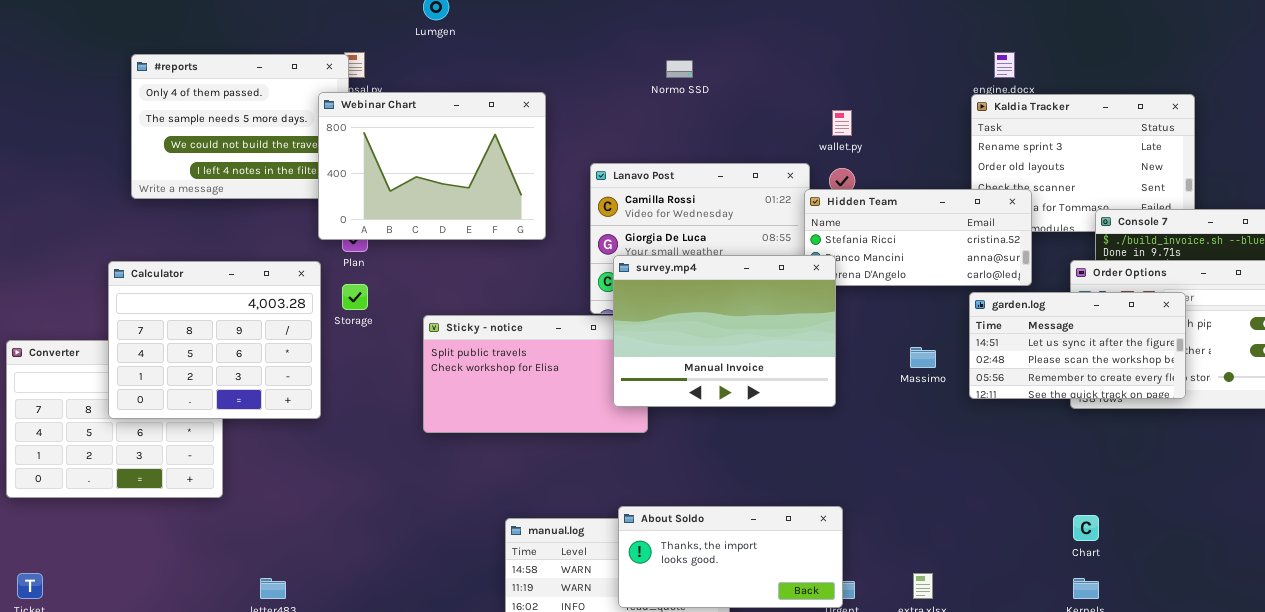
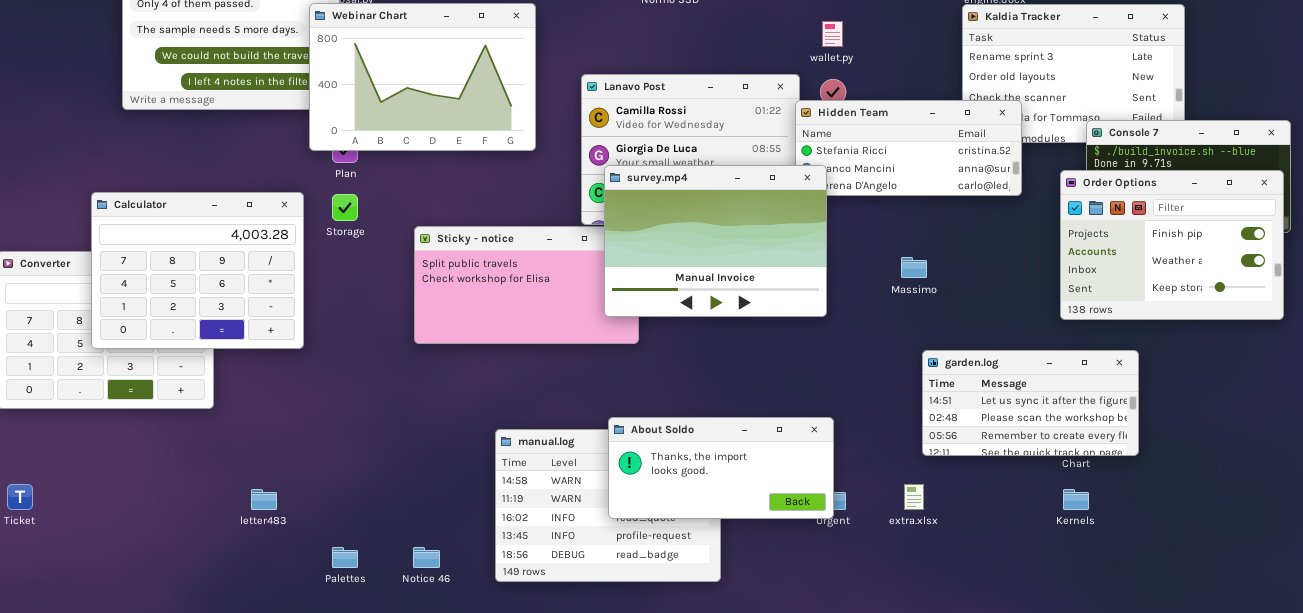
Calculator: [108,261,321,419] -> [91,192,304,349], moved
garden.log: [969,292,1186,399] -> [922,350,1139,456], moved

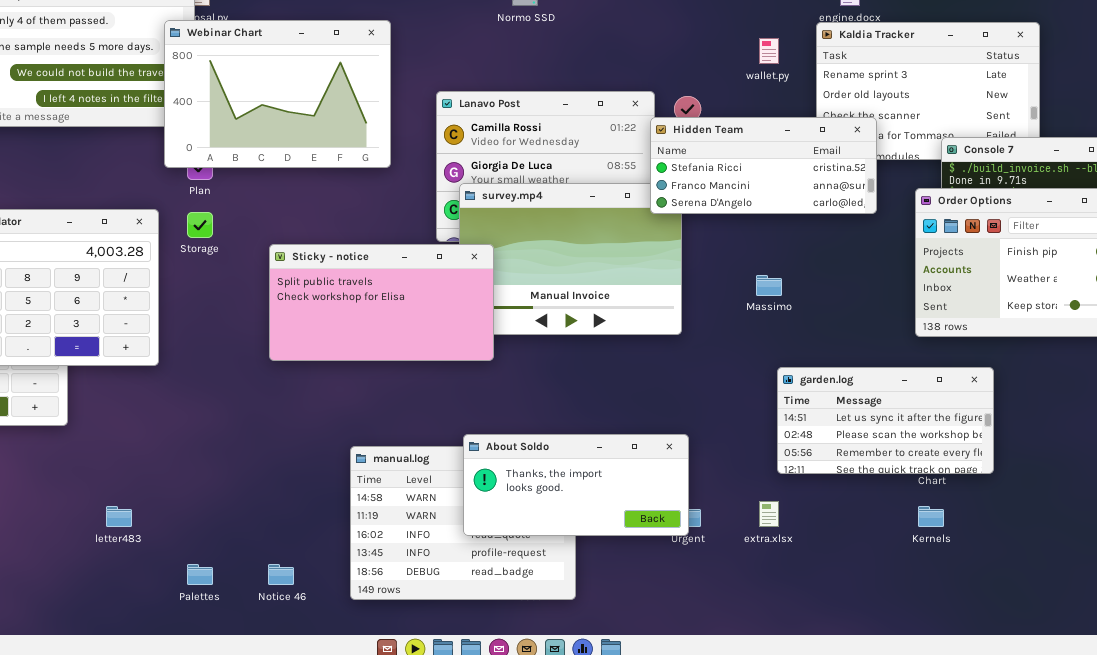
wallet.py: [822,21,843,47] -> [759,38,779,64], moved
Hidden Team: [795,100,1022,196] -> [650,117,877,214], raised
Sticky - notice: [414,226,639,344] -> [269,244,494,361], raised

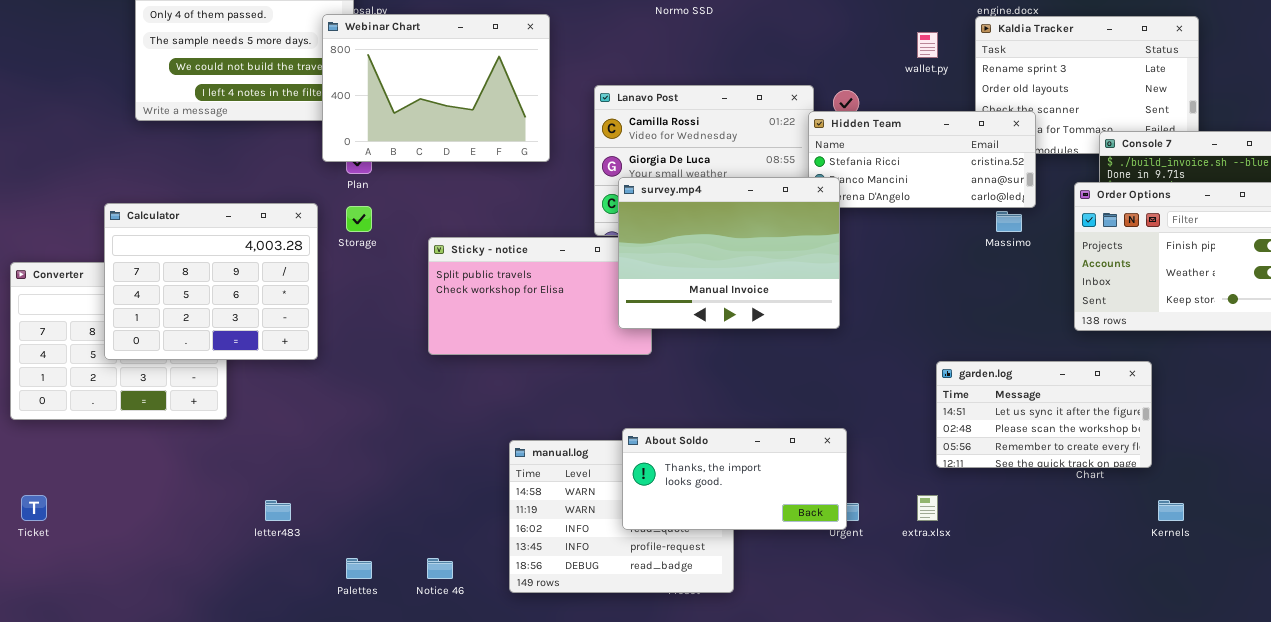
survey.mp4: [459,183,682,335] -> [618,177,840,329], raised
Massimo: [756,275,782,296] -> [996,211,1022,232], moved
Kernels: [918,506,944,527] -> [1158,500,1184,521], moved

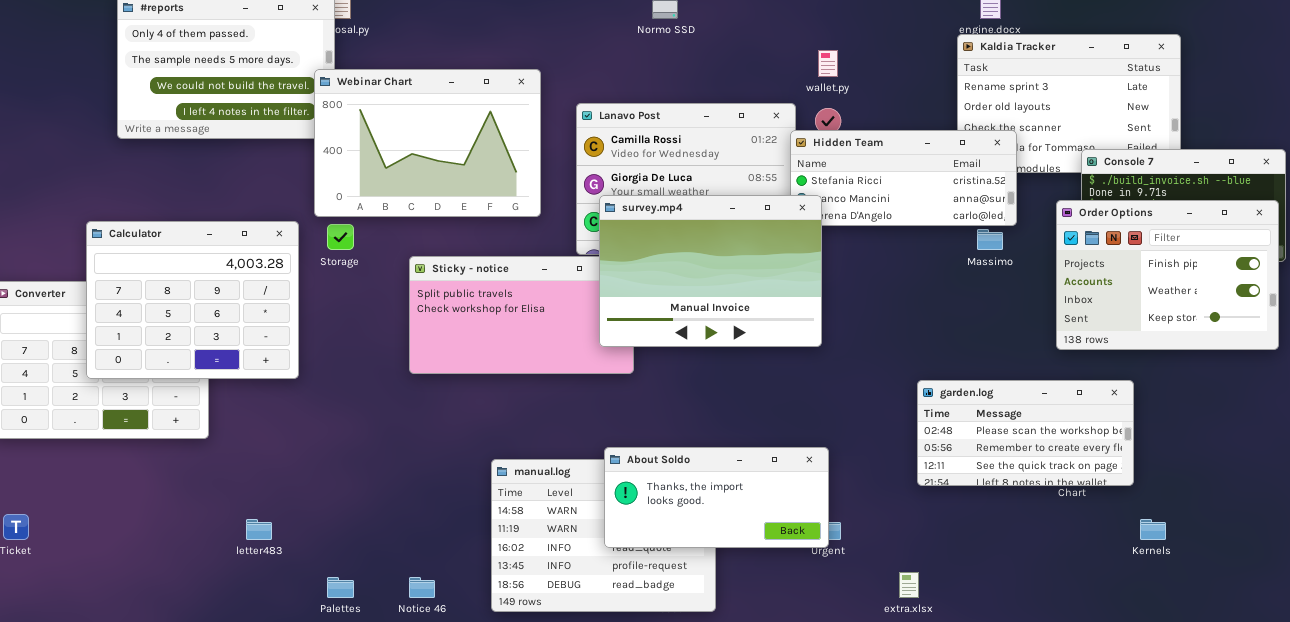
Webinar Chart: [322,14,550,162] -> [314,69,541,217], moved
wallet.py: [917,32,938,58] -> [818,50,838,77], moved
garden.log: [936,361,1152,468] -> [917,380,1134,486], scrolled down 1 row
extra.xlsx: [917,495,938,521] -> [899,572,919,598], moved

